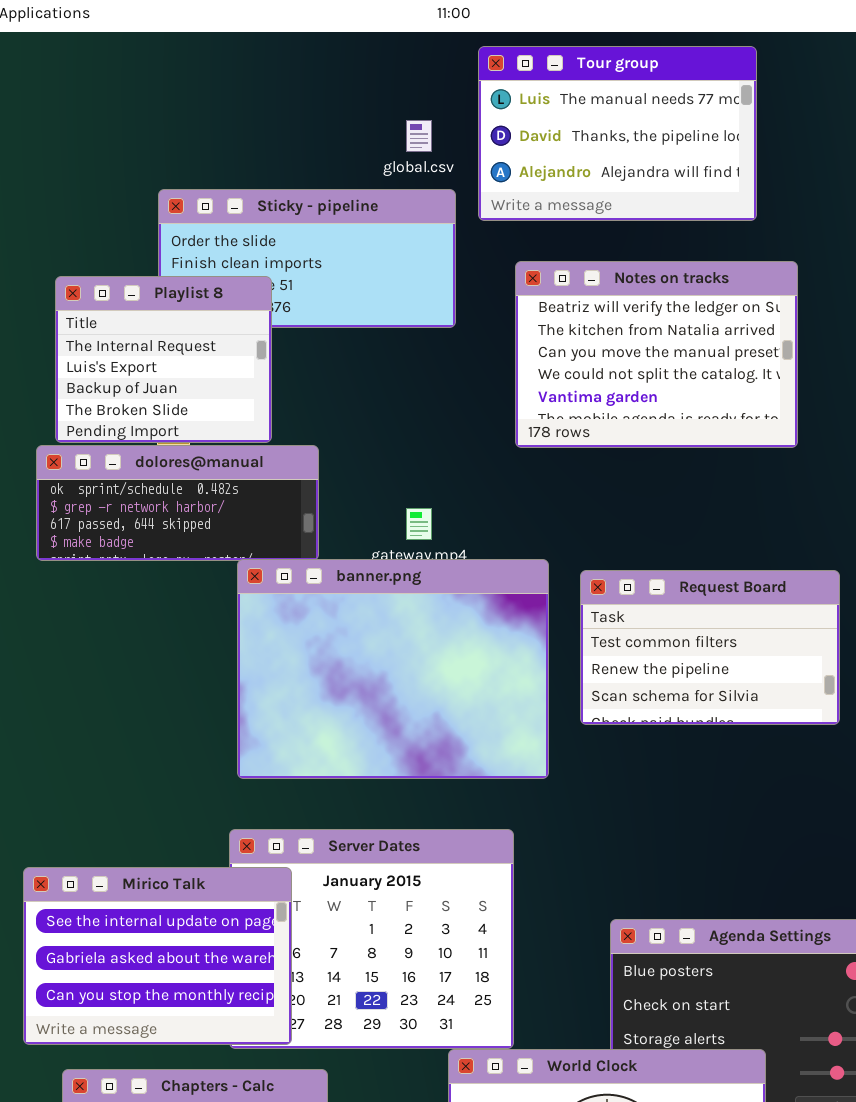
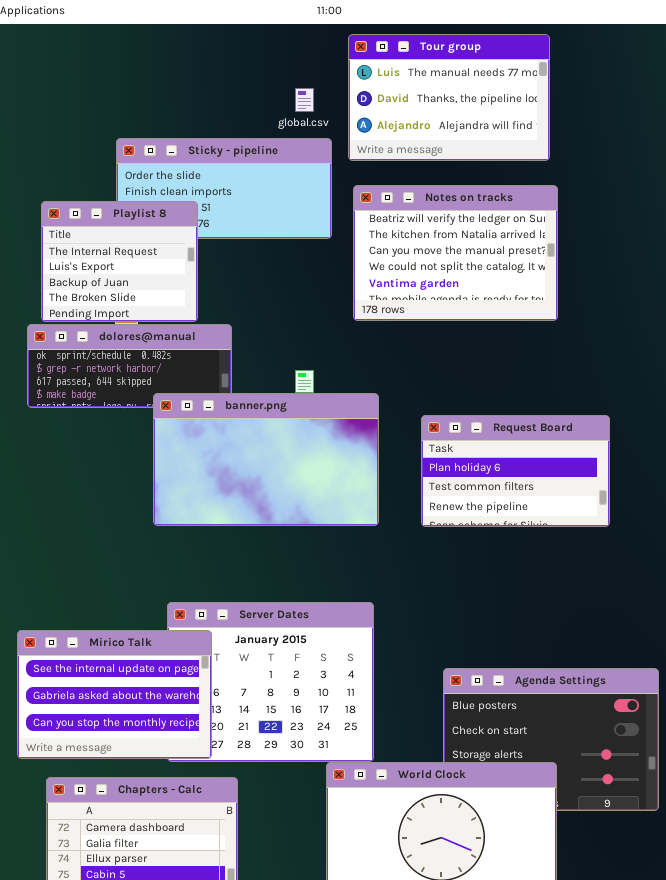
Notes on tracks: [515,261,798,448] -> [353,185,558,321], moved
banner.png: [237,559,549,779] -> [153,393,379,526], moved, resized
Request Board: [580,570,840,725] -> [421,415,610,527], scrolled up 1 row

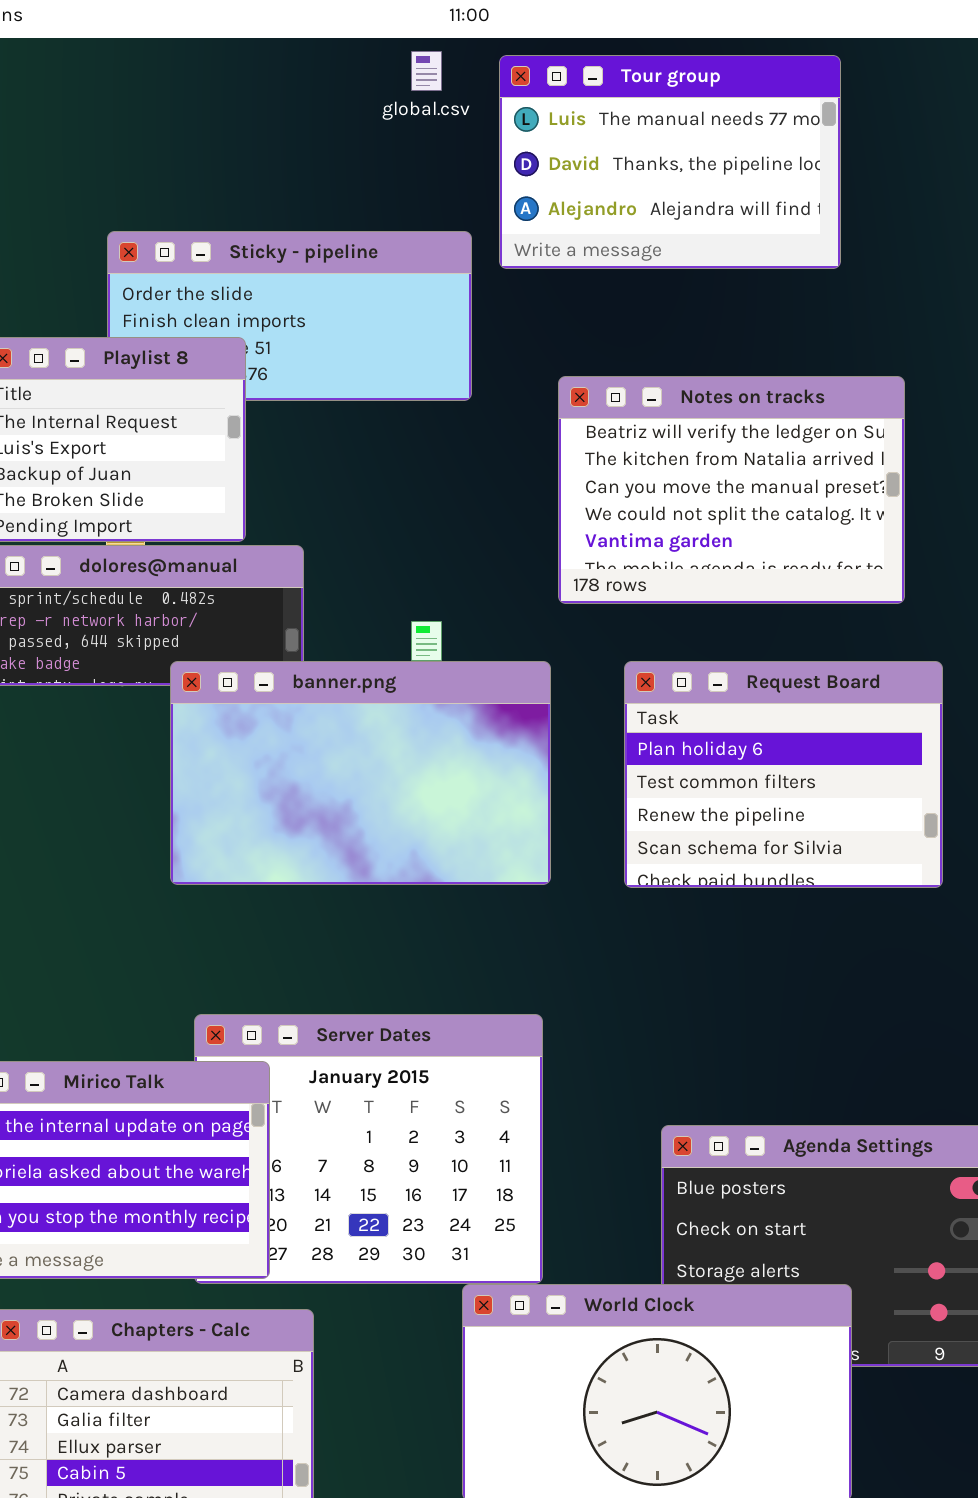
global.csv: [295,88,314,112] -> [411,51,442,91], moved
Notes on tracks: [353,185,558,321] -> [558,376,905,604], moved
Request Board: [421,415,610,527] -> [624,661,943,888], resized

